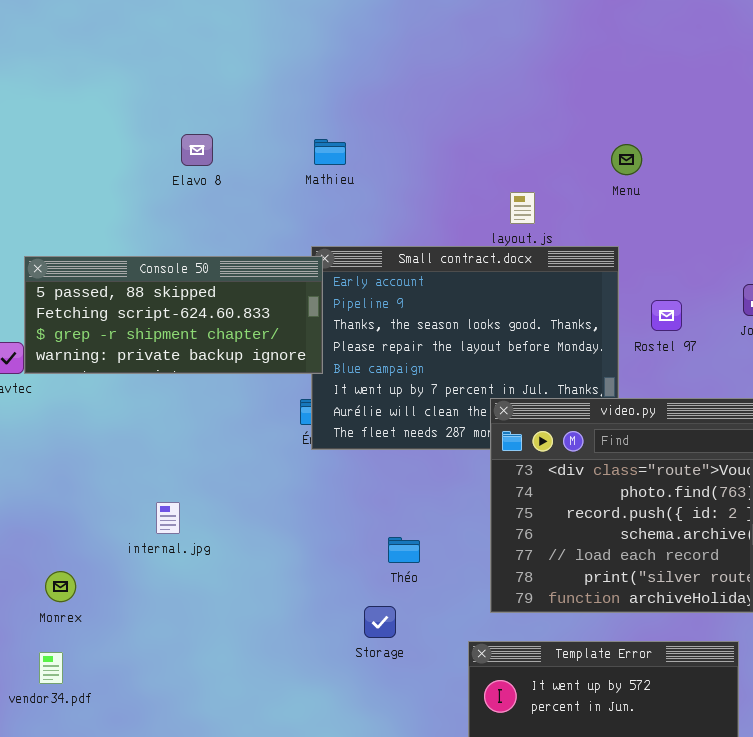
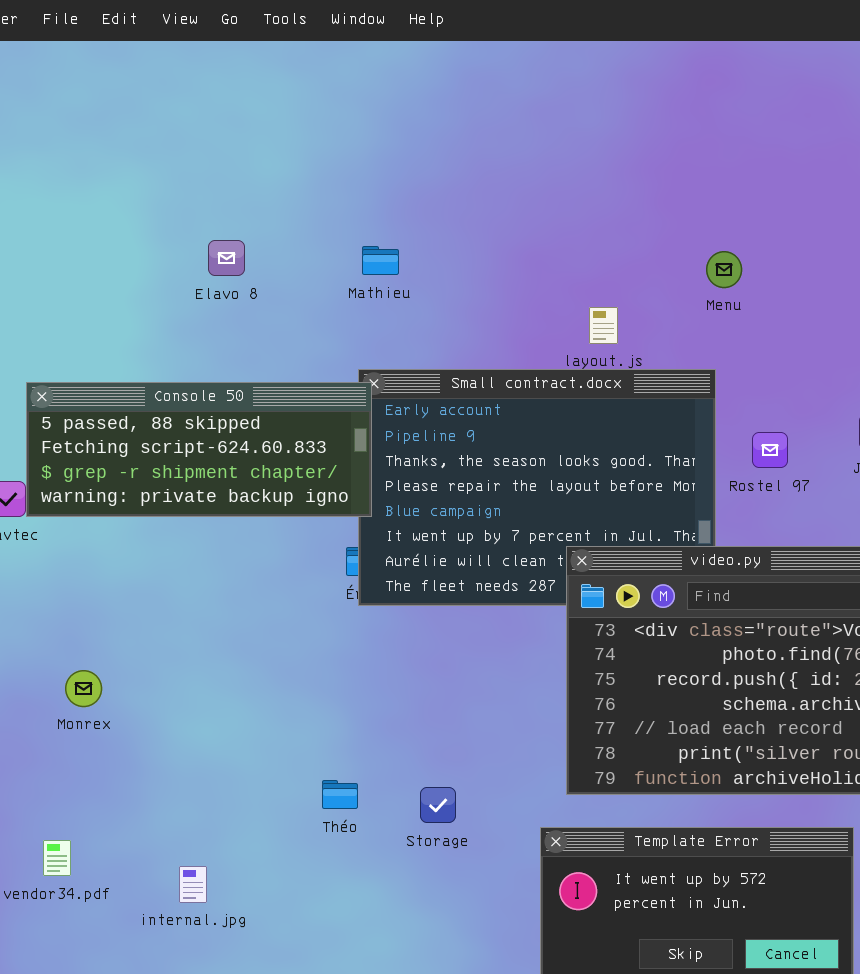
internal.jpg: [156,502,180,534] -> [179,866,207,903], moved
Théo: [388,537,420,563] -> [322,780,358,809], moved
Monrex: [45,571,76,602] -> [65,670,102,707], moved

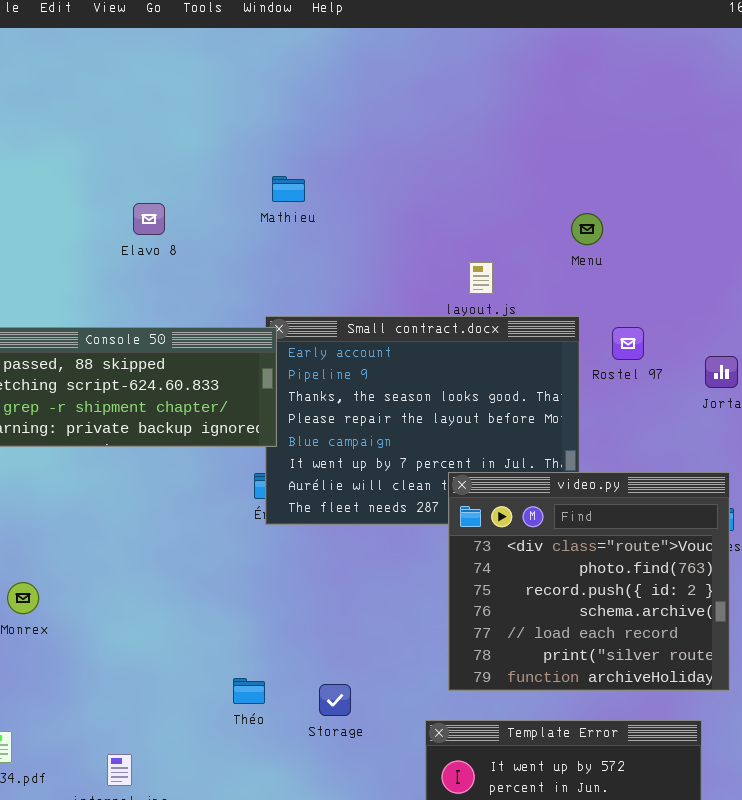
Mathieu: [362,246,399,275] -> [272,176,305,202], moved
Rostel 97: [752,432,788,468] -> [612,327,644,360], moved

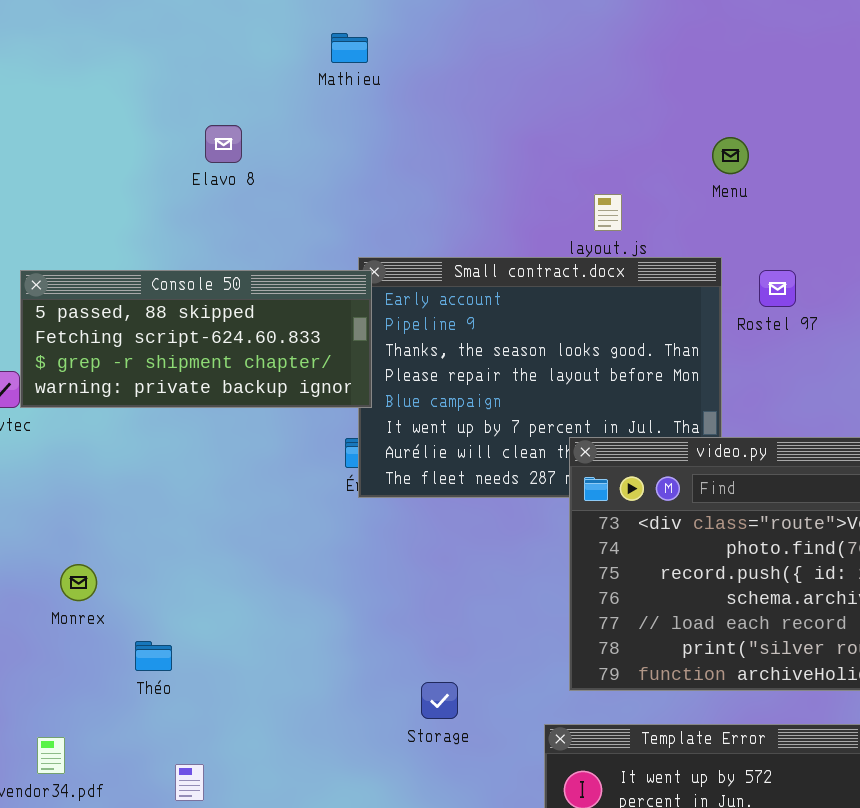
Mathieu: [272,176,305,202] -> [331,33,368,63], moved
Théo: [233,678,265,704] -> [135,641,172,671], moved

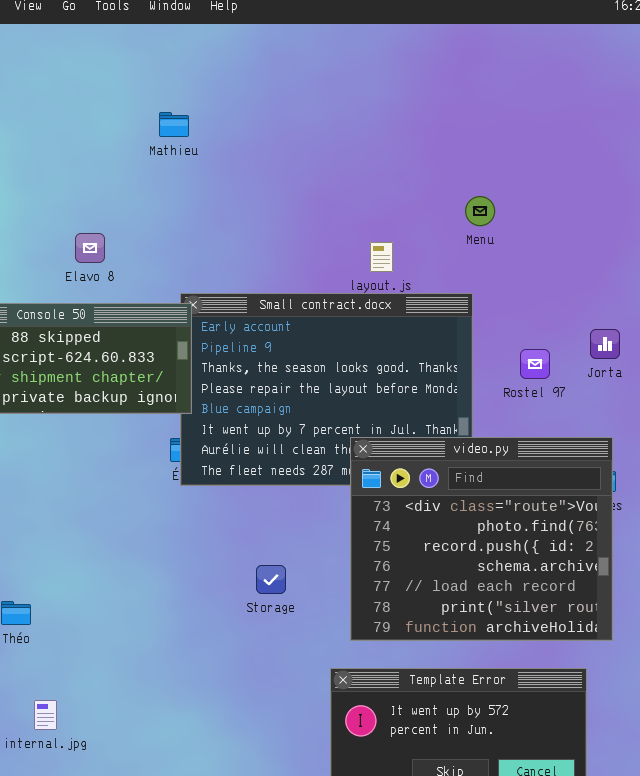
Elavo 8: [205,125,242,163] -> [75,233,105,263], moved
Rostel 97: [759,270,796,307] -> [520,349,550,379], moved
Storage: [421,682,458,719] -> [256,565,286,594], moved

